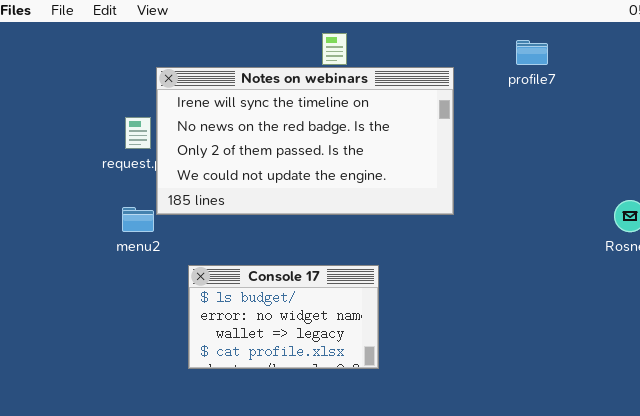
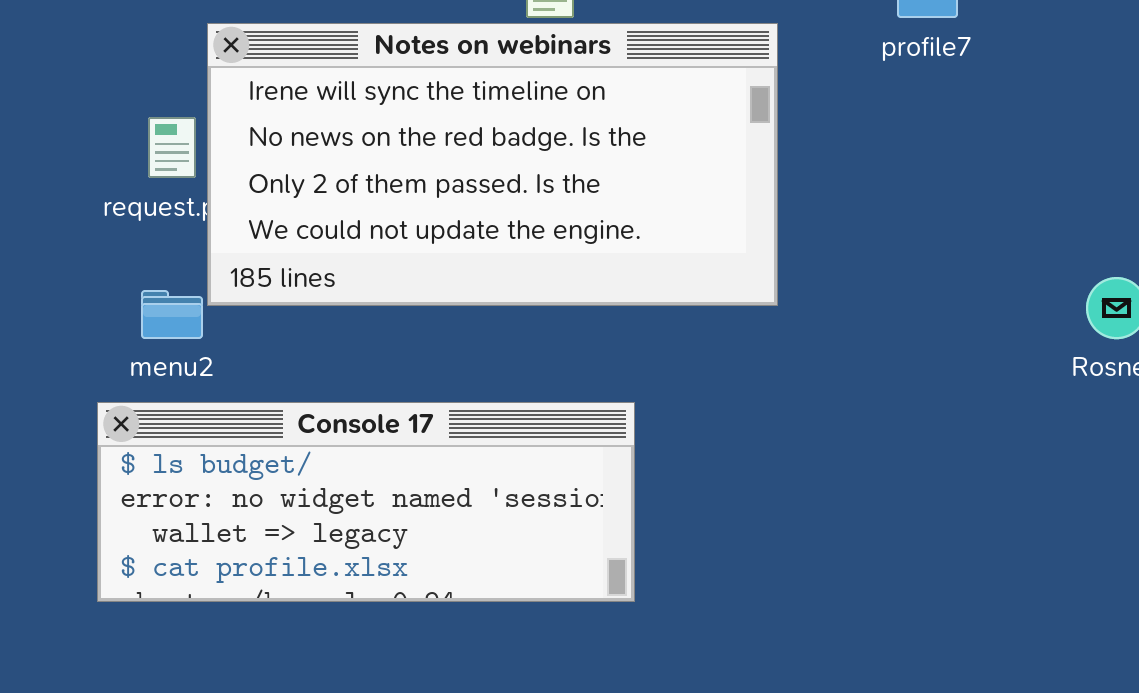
Console 17: [188,265,379,369] -> [97,402,635,602], resized

